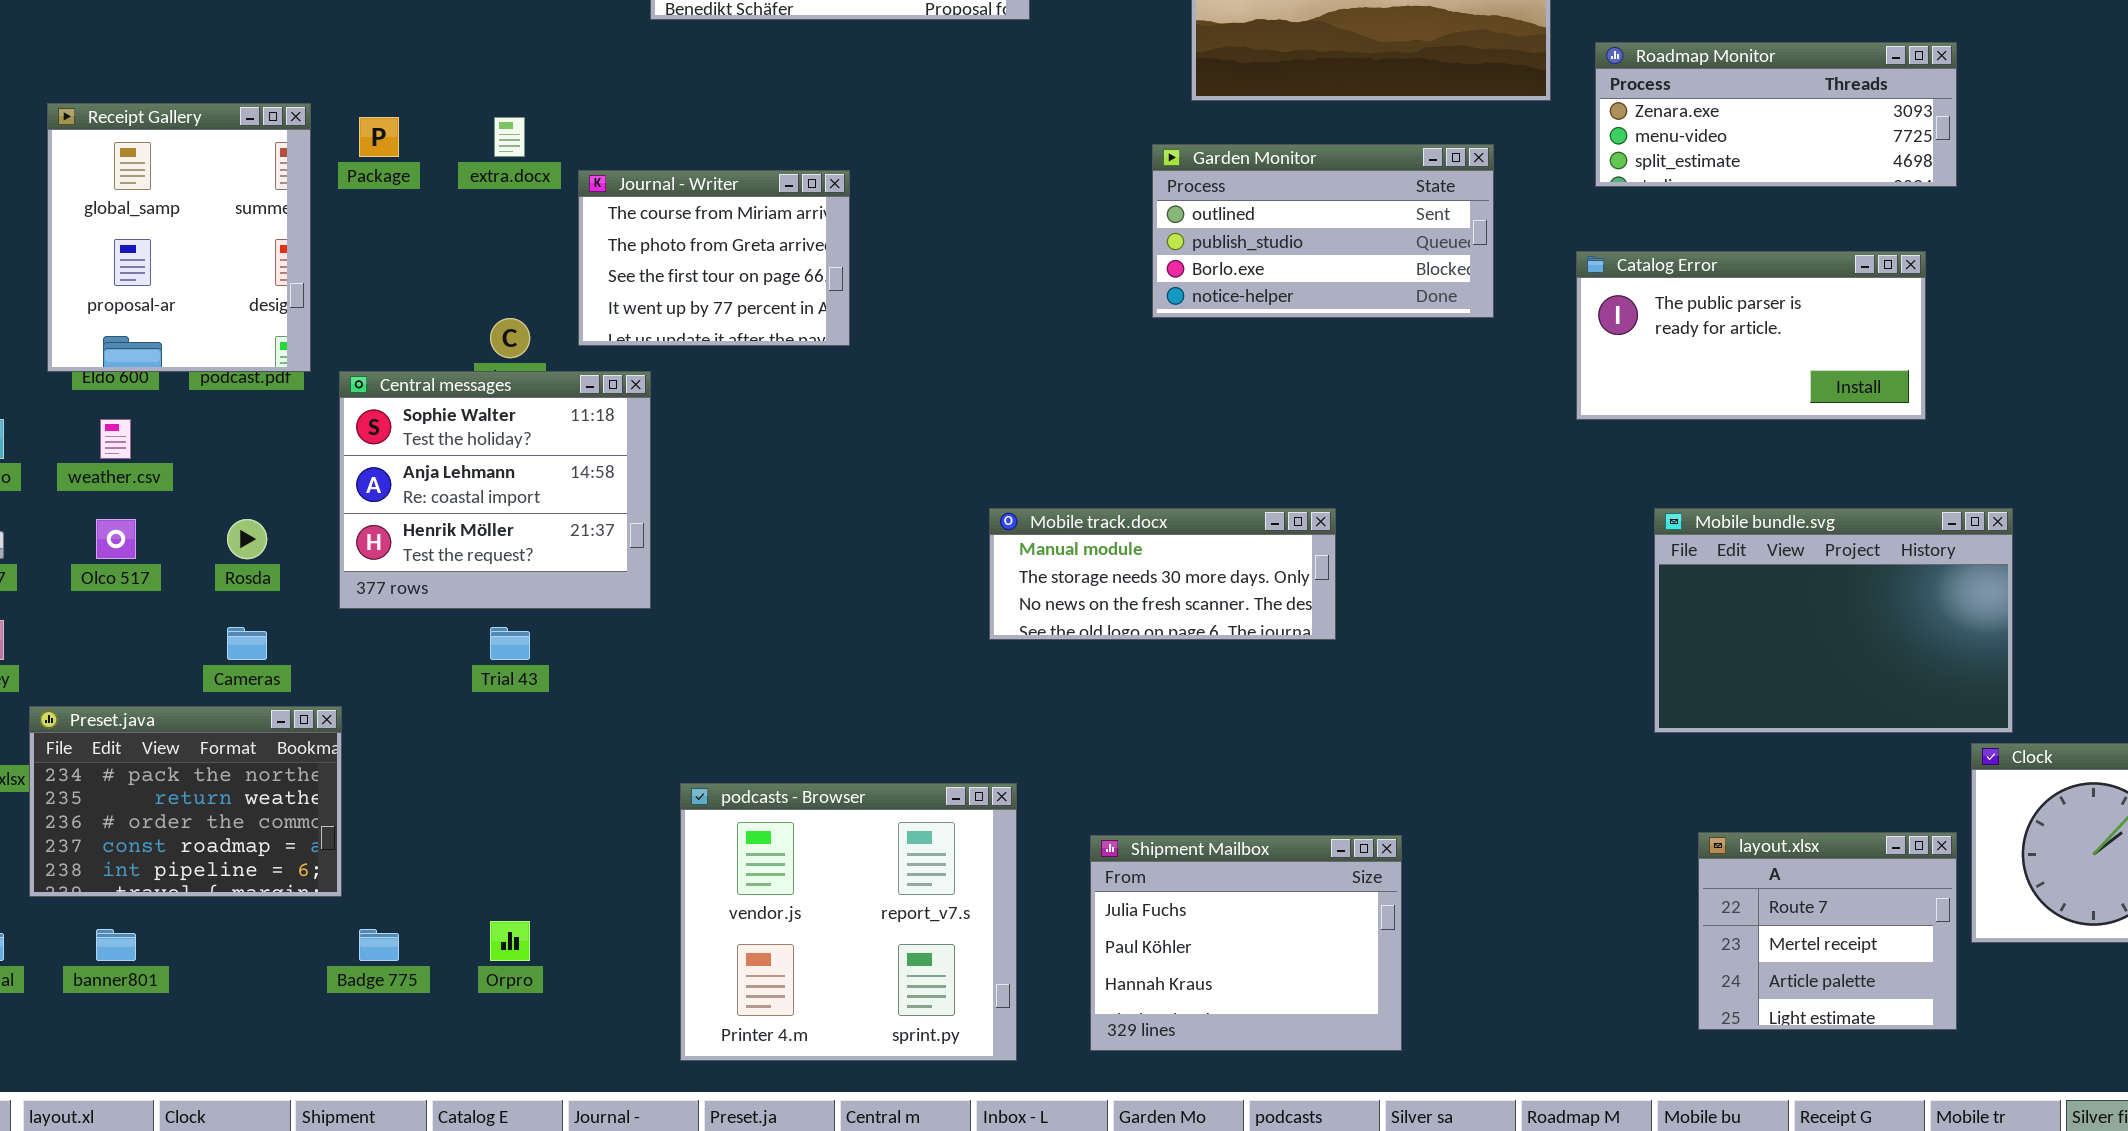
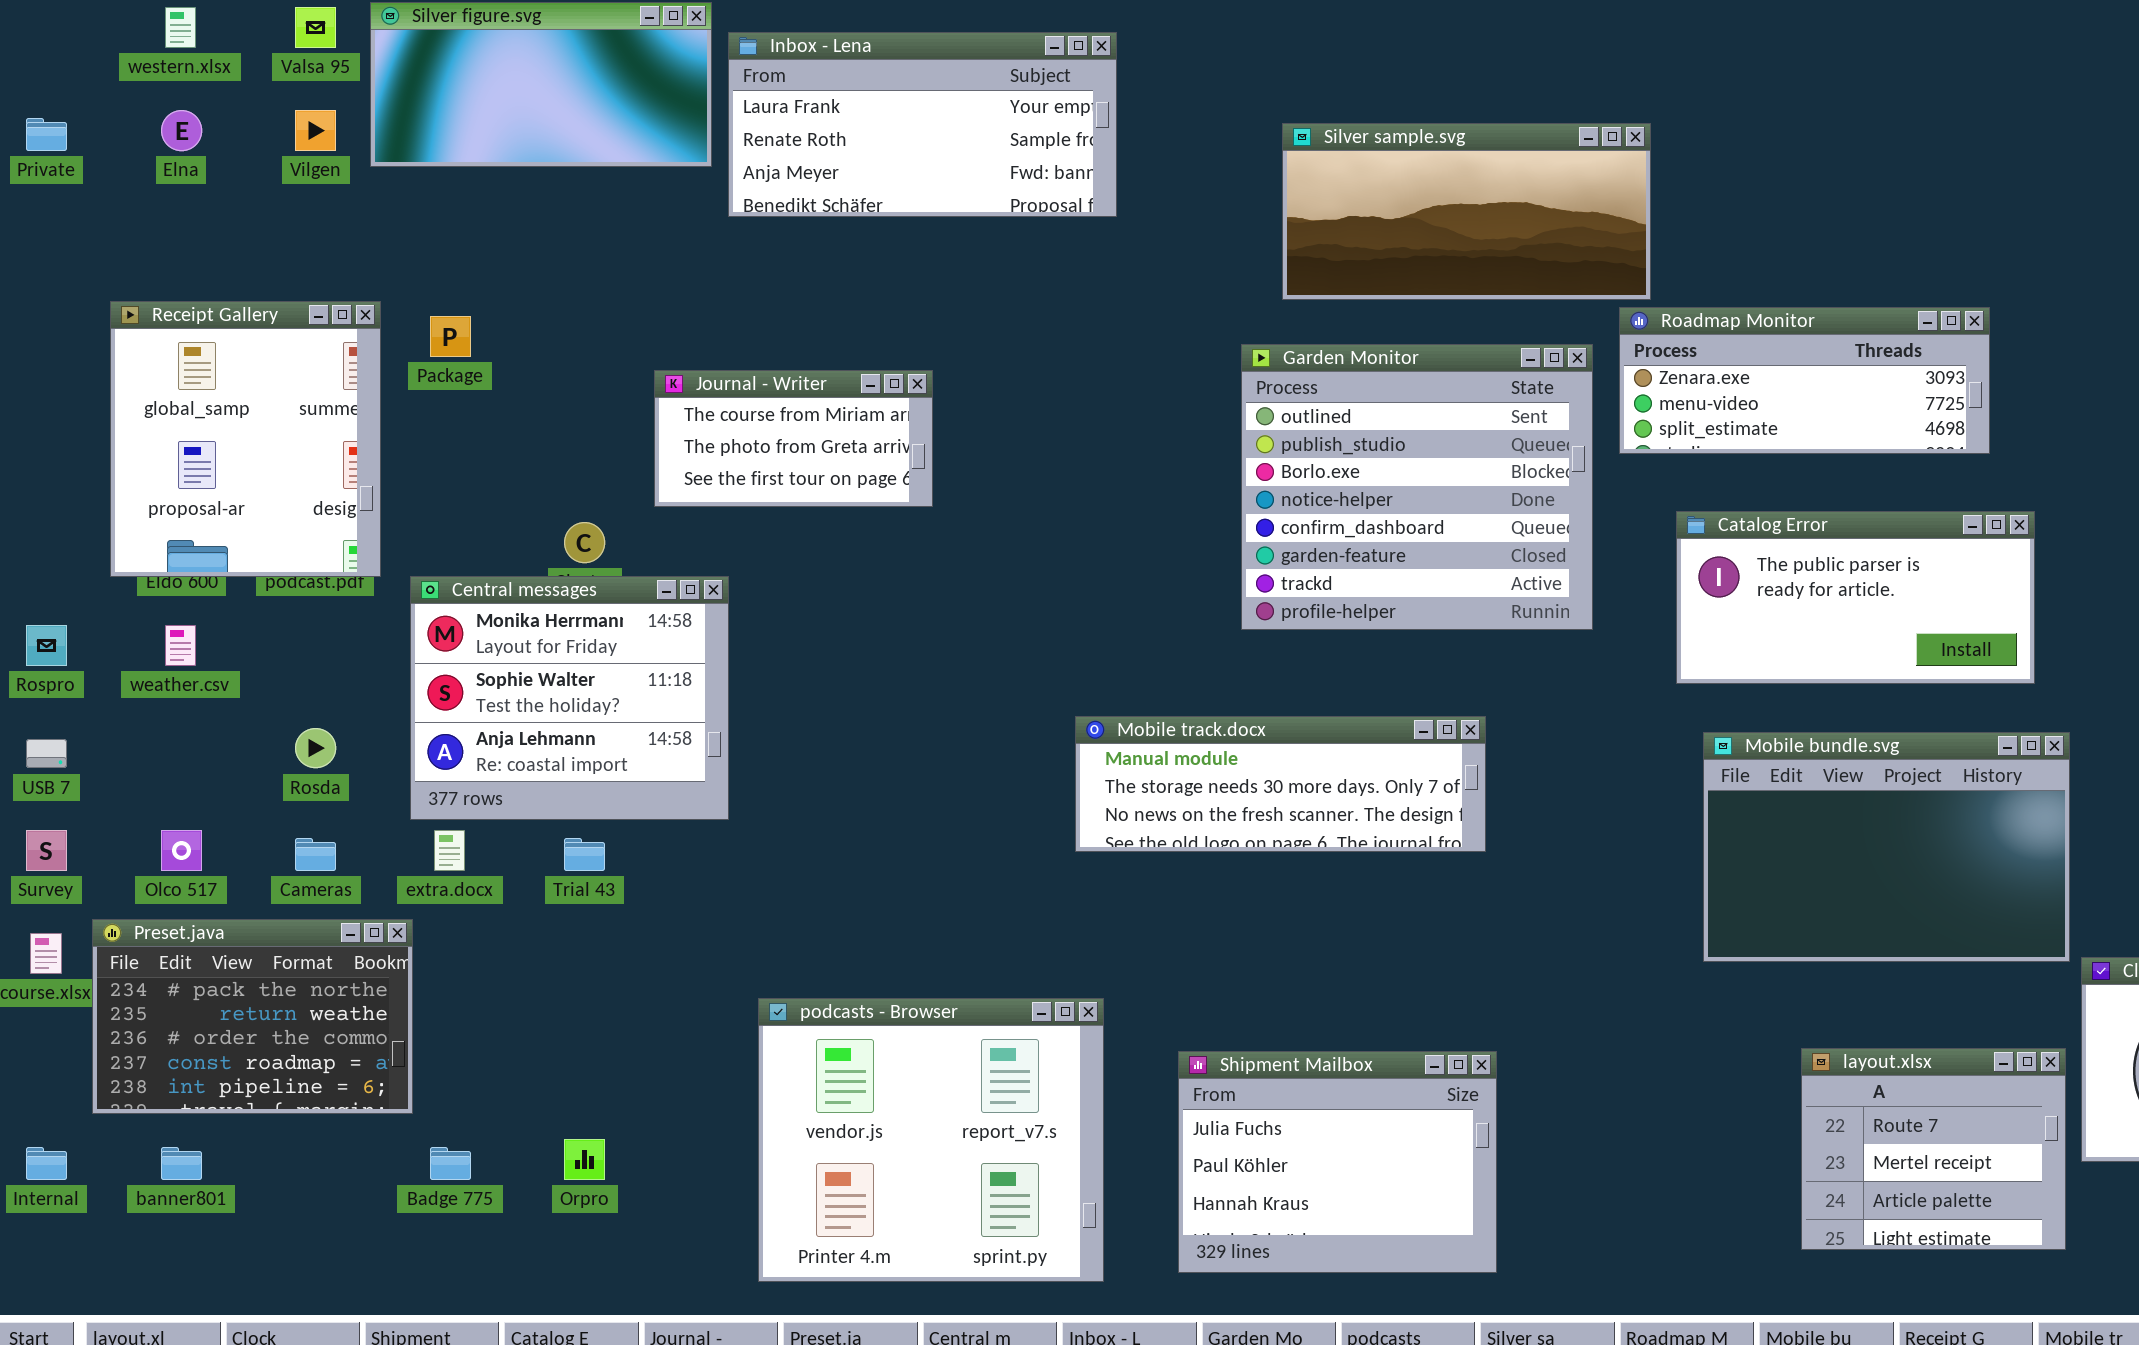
Roadmap Monitor: [1595,42,1957,187] -> [1619,307,1990,454], moved
extra.docx: [494,117,525,157] -> [434,830,465,871], moved
Garden Monitor: [1152,144,1494,318] -> [1241,344,1593,630], resized
Journal - Writer: [578,170,850,346] -> [654,370,933,507], resized
Catalog Error: [1576,251,1926,420] -> [1676,511,2035,684], moved
Central messages: [339,371,651,609] -> [410,576,729,820], scrolled up 1 row
Mobile track.docx: [989,508,1336,640] -> [1075,716,1486,852], resized
Mobile bundle.svg: [1654,508,2013,733] -> [1703,732,2070,962], moved
Olco 517: [96,519,136,559] -> [161,830,202,871], moved

